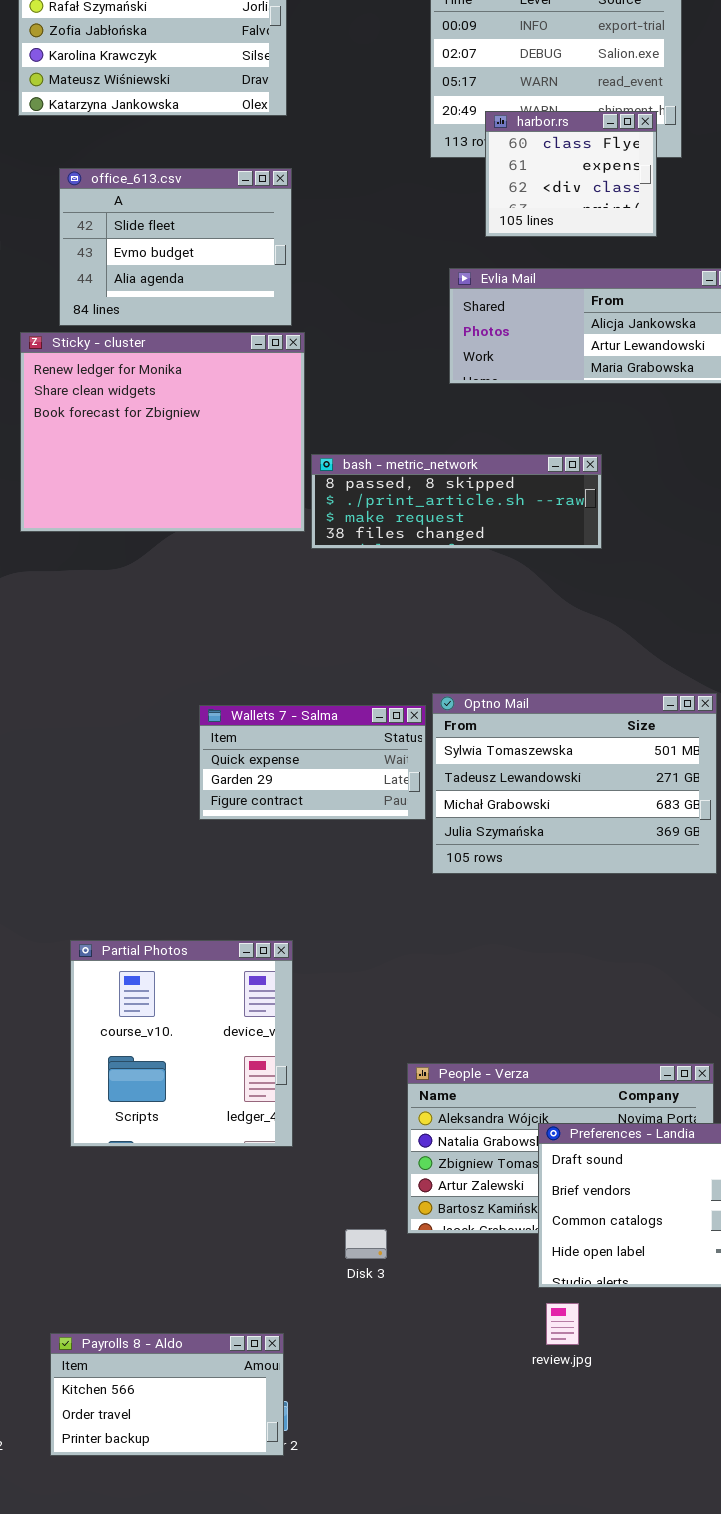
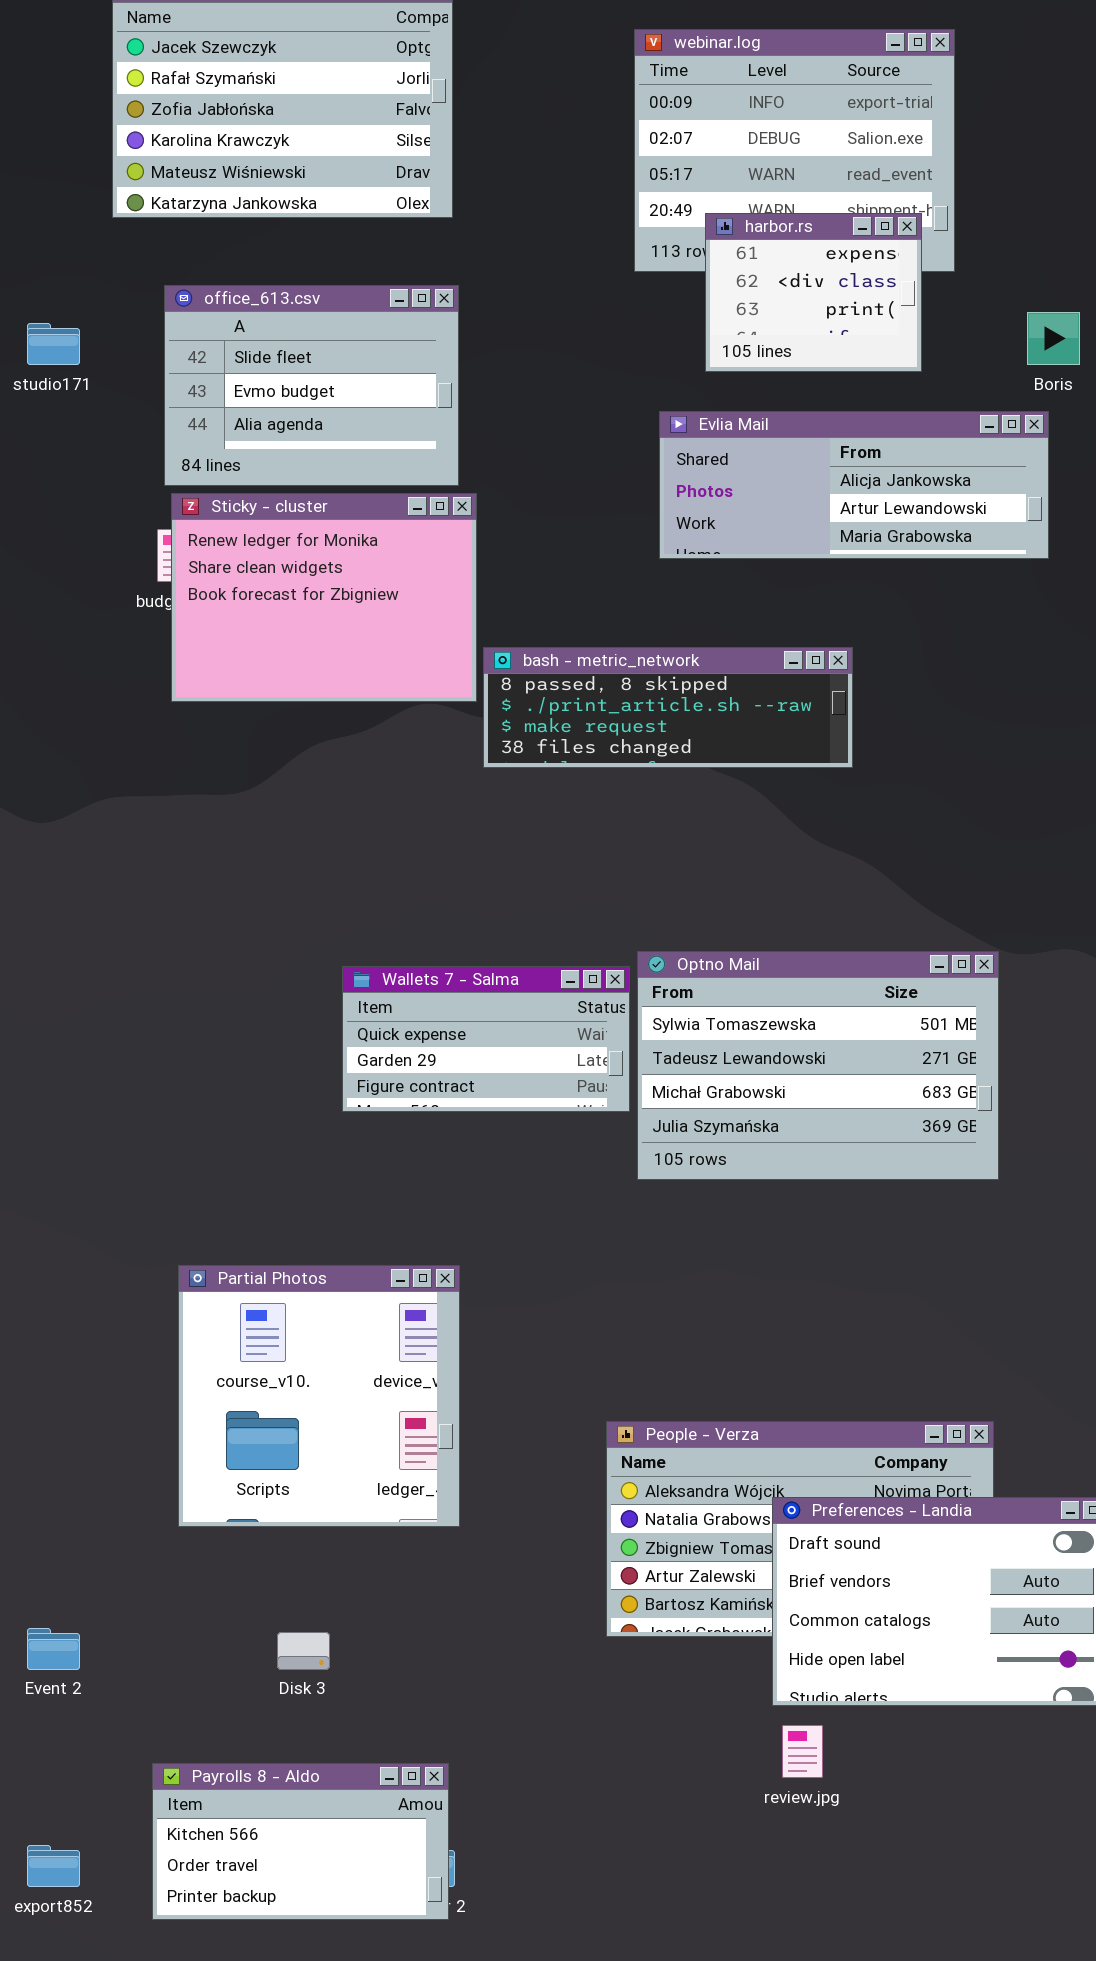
harbor.rs: [485,111,657,237] -> [705,213,922,372], scrolled down 1 row
Sticky - cluster: [20,332,305,532] -> [171,493,477,702], resized
Disk 3: [345,1229,387,1259] -> [277,1632,330,1670], moved

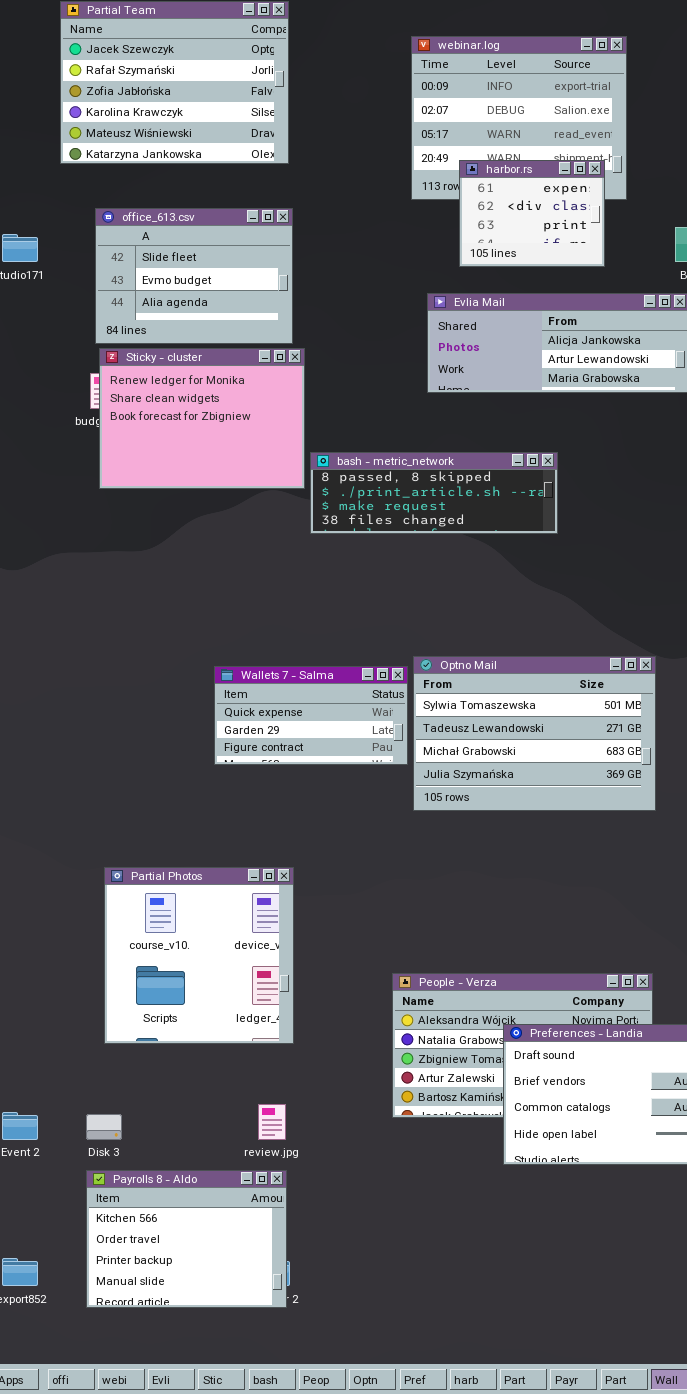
Disk 3: [277,1632,330,1670] -> [86,1114,122,1140], moved
review.jpg: [782,1725,823,1778] -> [258,1104,286,1140], moved
Payrolls 8 - Aldo: [152,1763,449,1920] -> [86,1170,287,1308], resized

